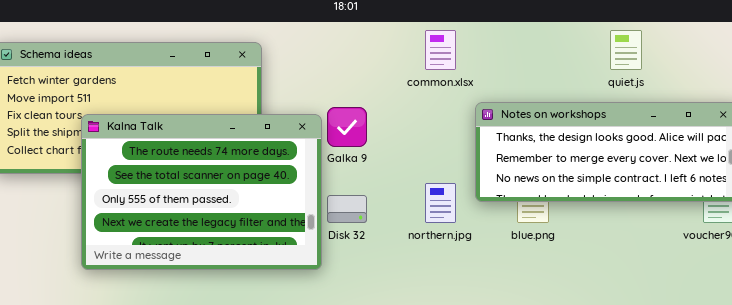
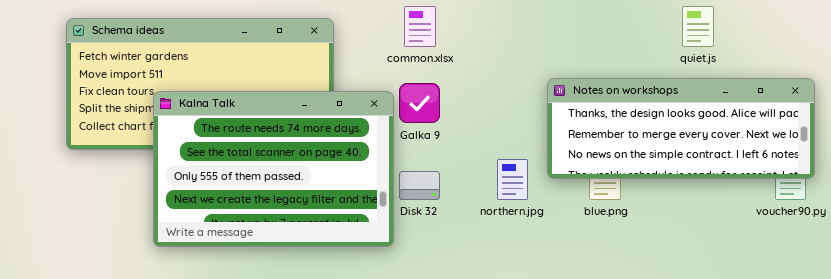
common.xlsx: [425,30,456,70] -> [404,6,436,47], moved

